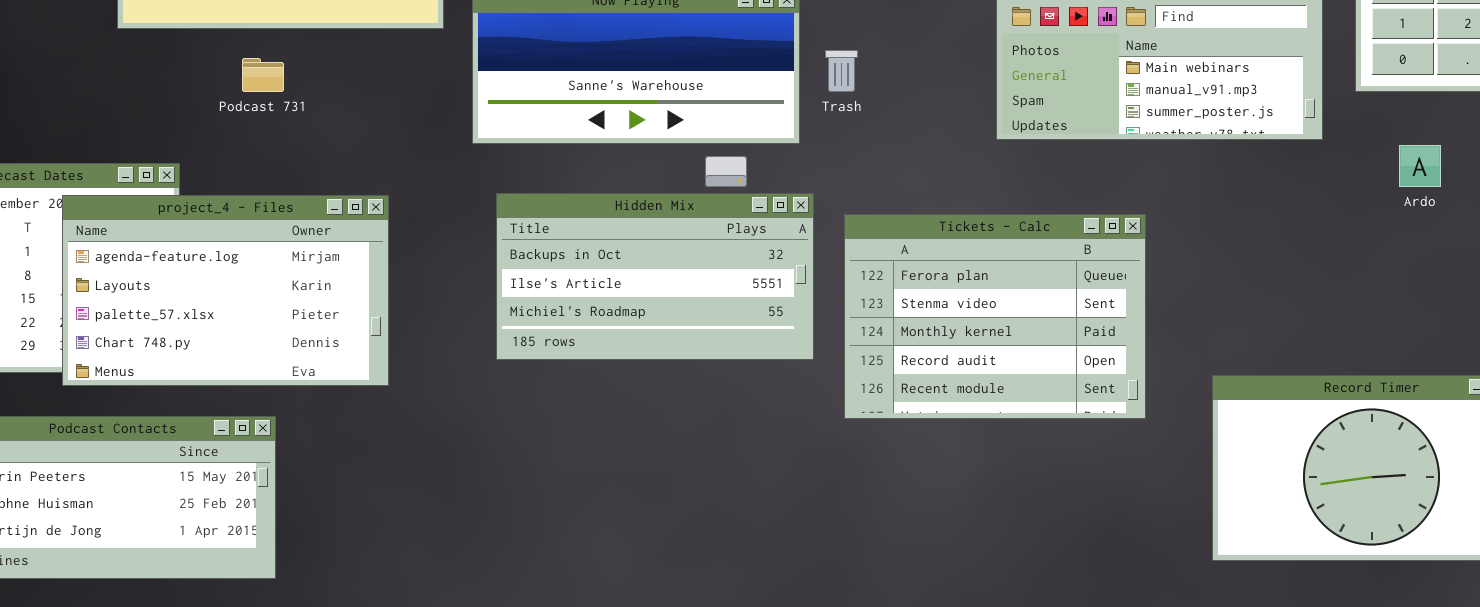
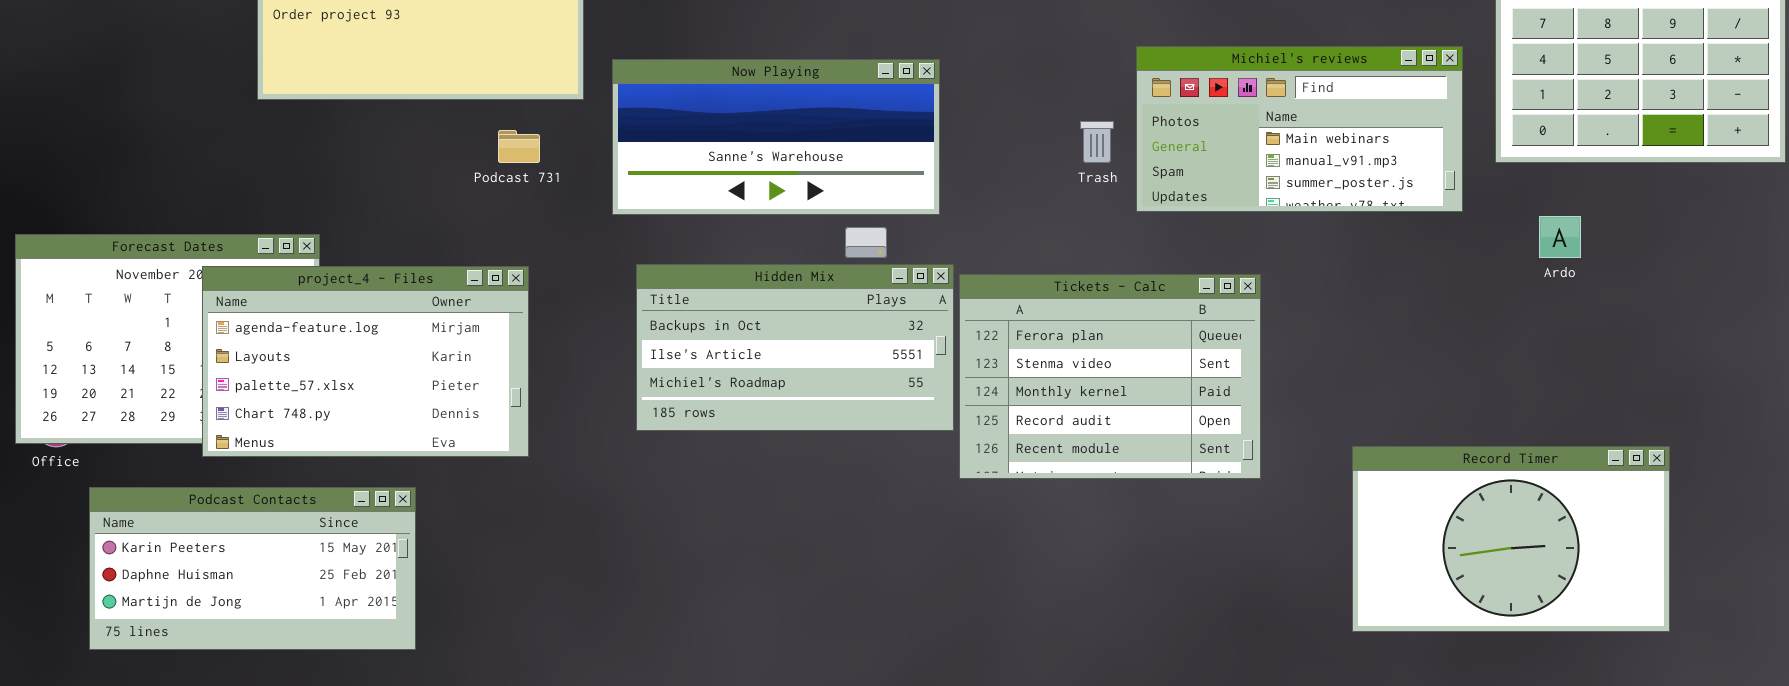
Trash: [825,50,858,92] -> [1080,121,1114,163], moved
Podcast 731: [242,58,284,92] -> [498,130,540,163], moved
Tickets - Calc: [844,214,1146,419] -> [959,274,1261,479], moved

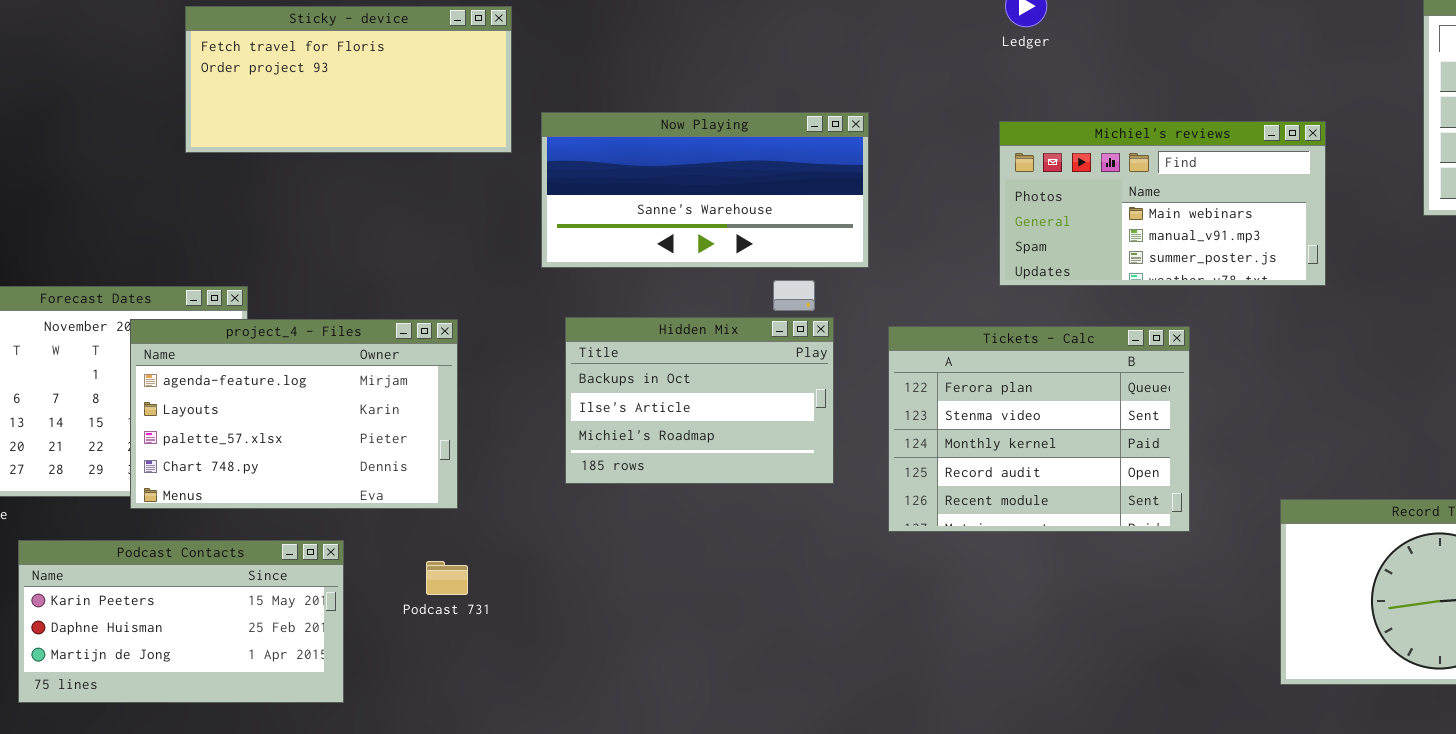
Michiel's reviews: [1136,46,1463,212] -> [999,121,1326,286], moved
Podcast 731: [498,130,540,163] -> [426,561,468,595], moved
Hidden Mix: [636,264,954,431] -> [565,317,834,484], resized

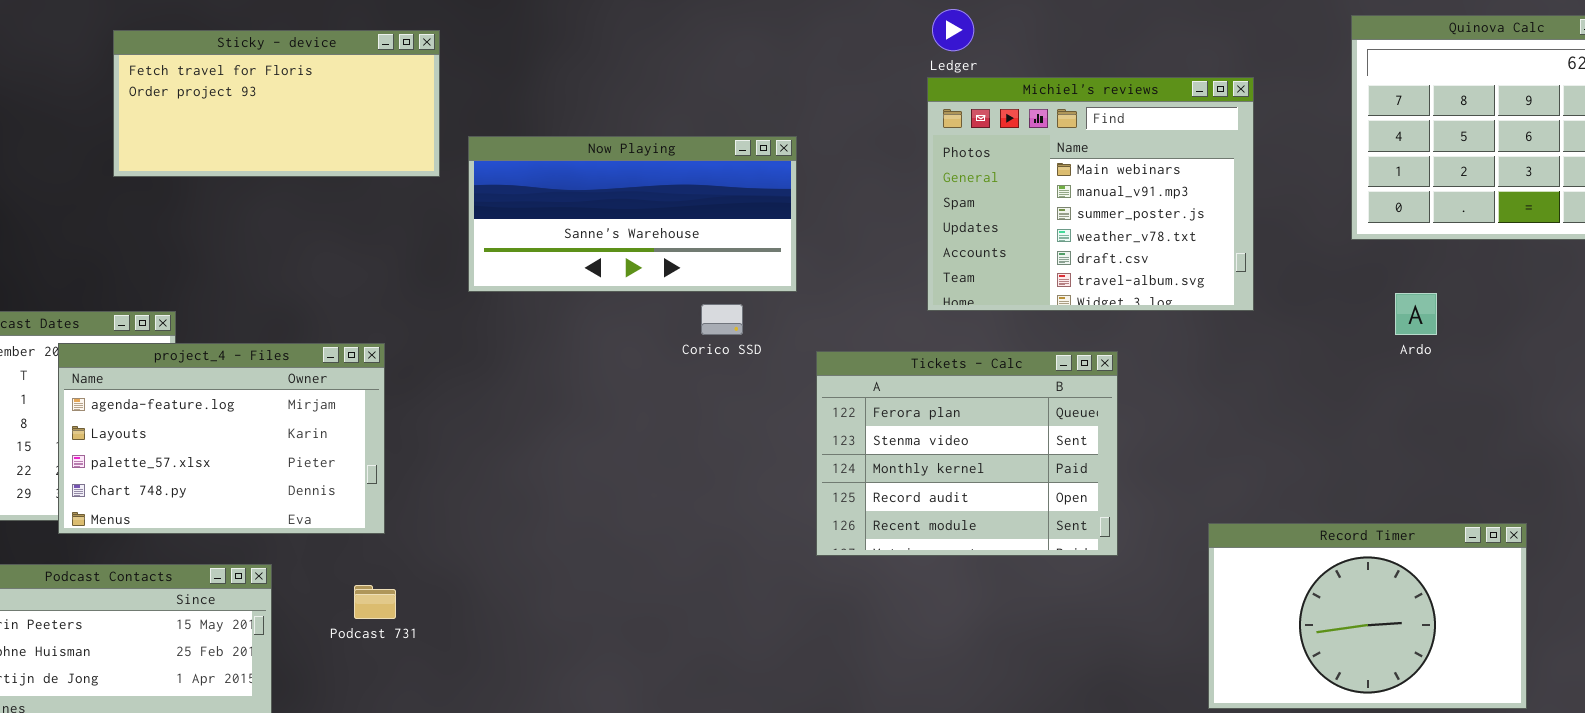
Michiel's reviews: [999,121,1326,286] -> [927,77,1254,311], resized
Hidden Mix: [565,317,834,484] -> none, closed

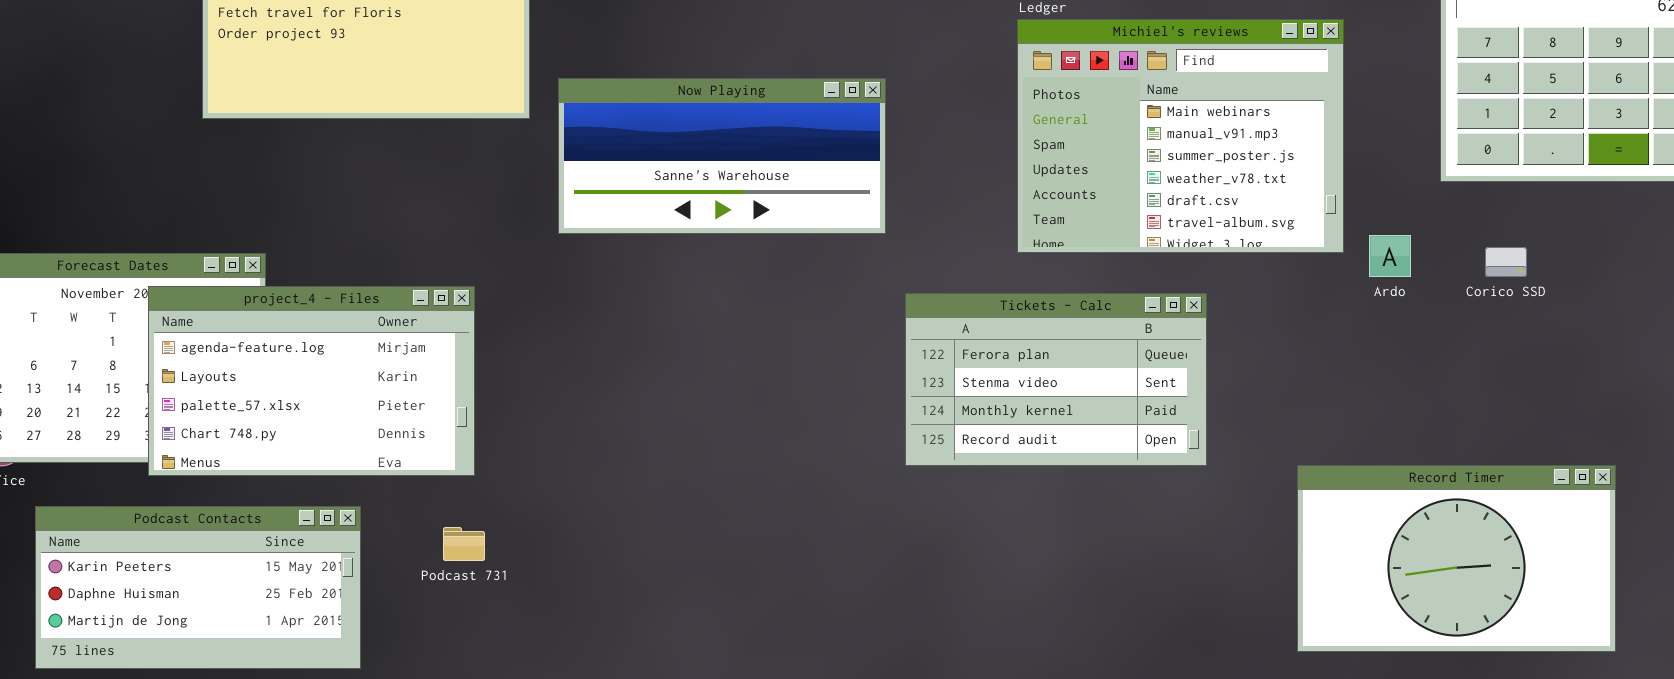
Ardo: [1395,293,1437,335] -> [1369,235,1411,277], moved
Corico SSD: [701,304,743,335] -> [1485,247,1527,277], moved
Tickets - Calc: [816,351,1118,556] -> [905,293,1207,466], resized

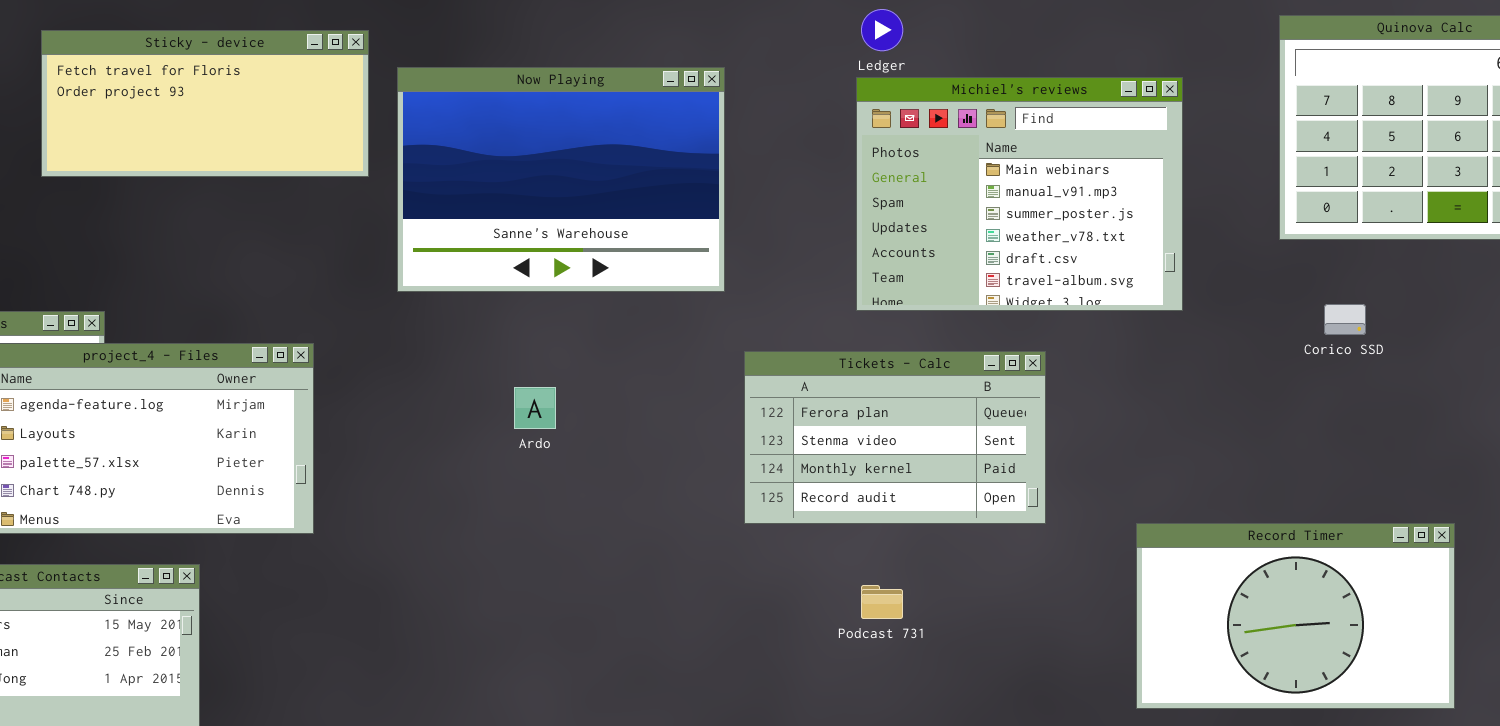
Now Playing: [558,78,886,234] -> [397,67,725,292], resized
Ardo: [1369,235,1411,277] -> [514,387,556,429], moved
Podcast 731: [443,527,485,561] -> [861,585,903,619], moved

